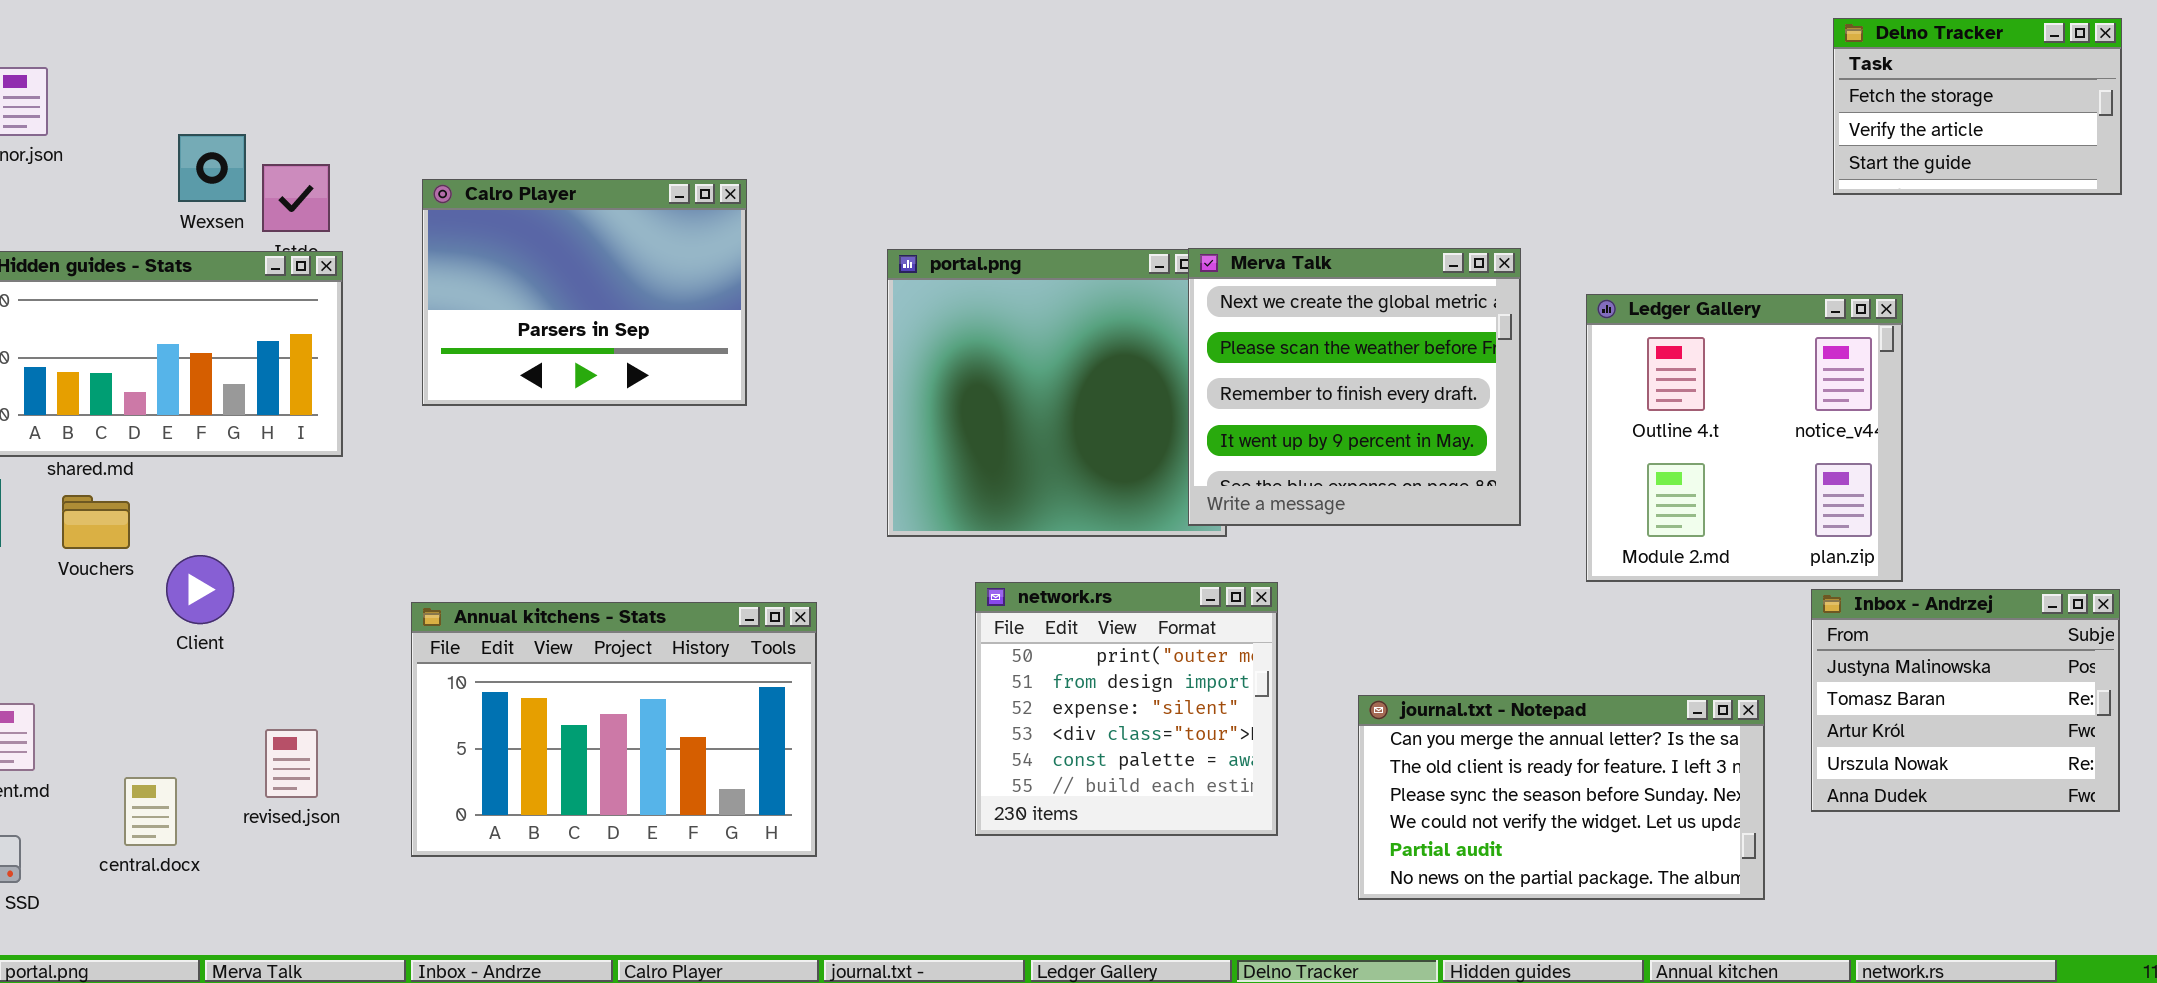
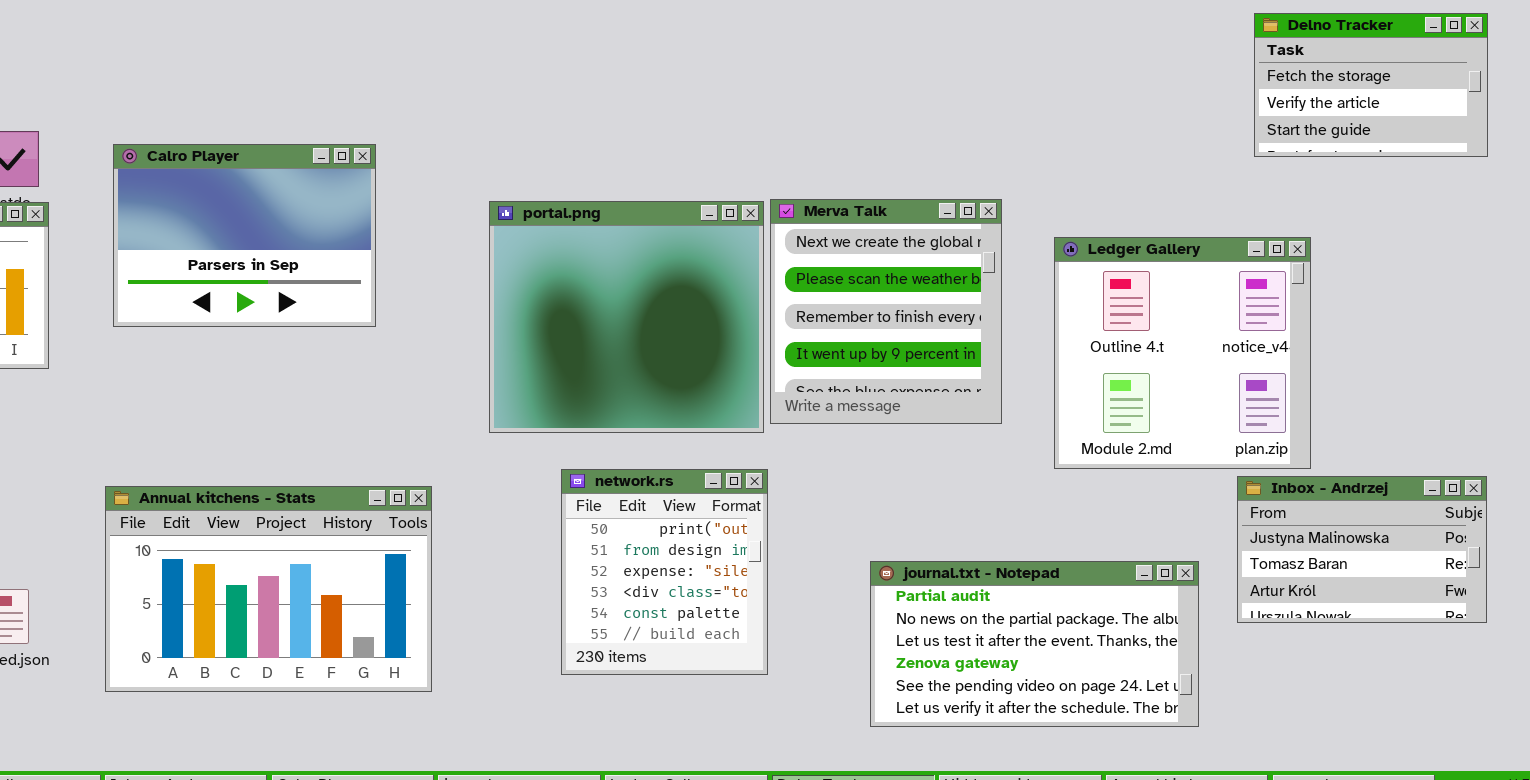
Merva Talk: [1188,248,1521,526] -> [770,199,1002,424], resized
network.rs: [975,582,1278,836] -> [561,469,768,675], resized
Inbox - Andrzej: [1811,589,2120,812] -> [1237,476,1487,623], resized
journal.txt - Notepad: [1358,695,1765,900] -> [870,561,1199,727], scrolled down 4 rows

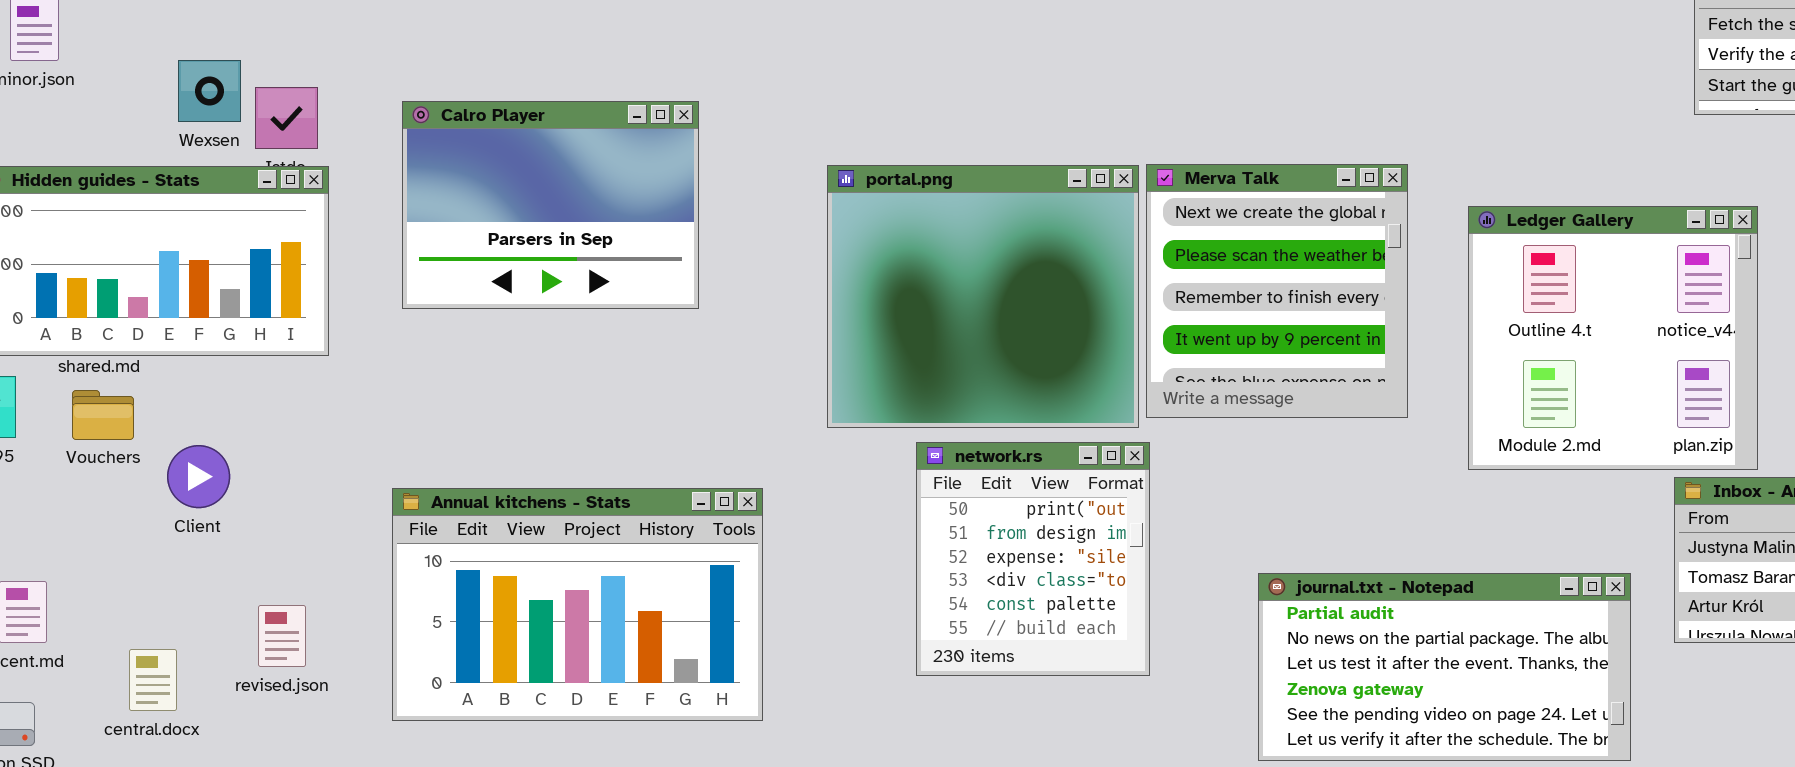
network.rs: [561,469,768,675] -> [916,442,1150,676], moved

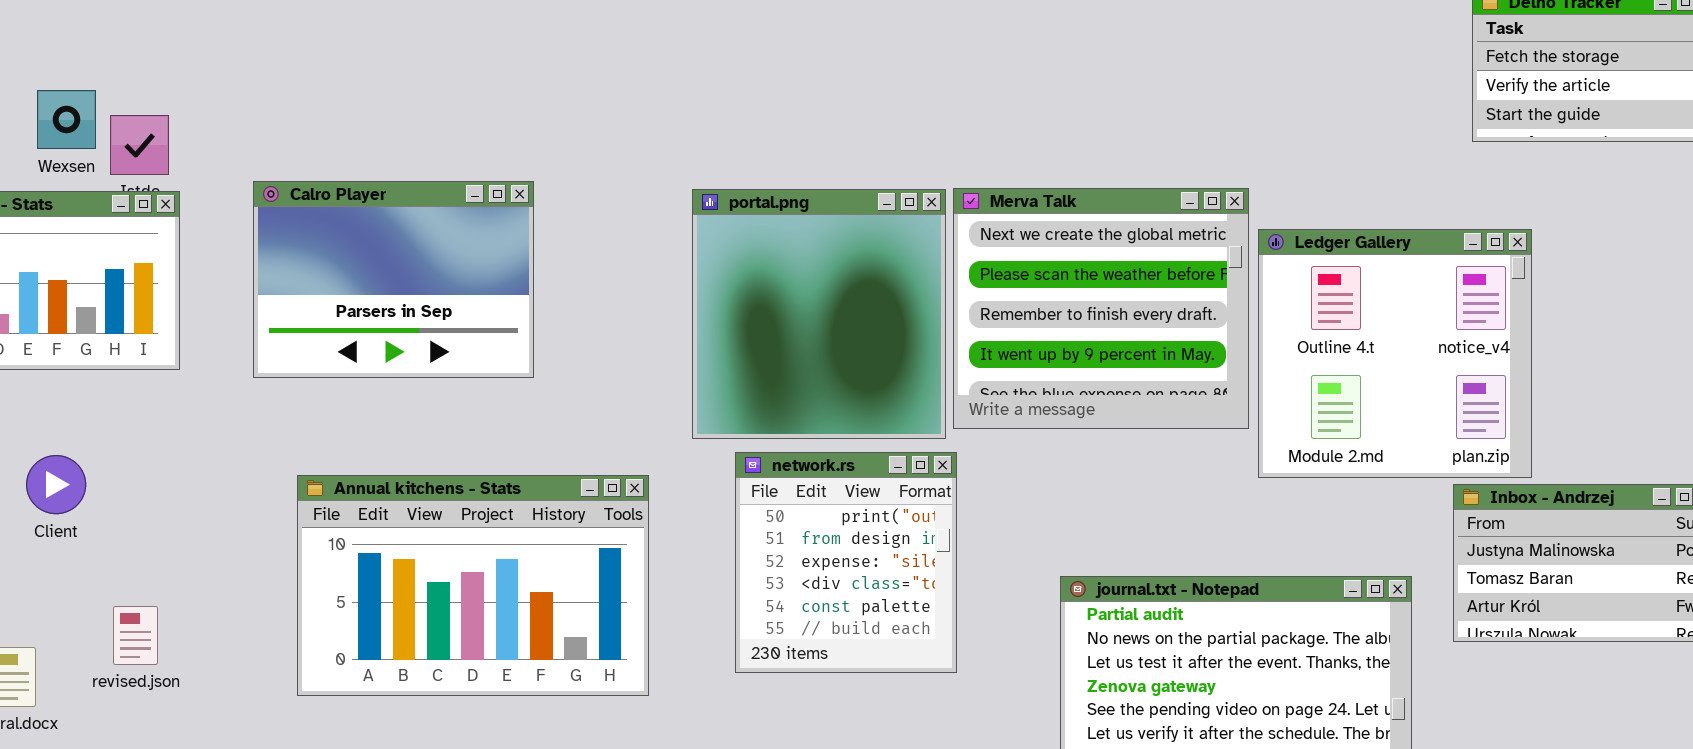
Calro Player: [402,101,699,309] -> [253,181,534,378], moved
Merva Talk: [1146,164,1408,418] -> [953,188,1249,429], resized
portal.png: [827,165,1139,428] -> [692,189,946,439], resized
Annual kitchens - Stats: [392,488,763,721] -> [297,475,649,696], moved

